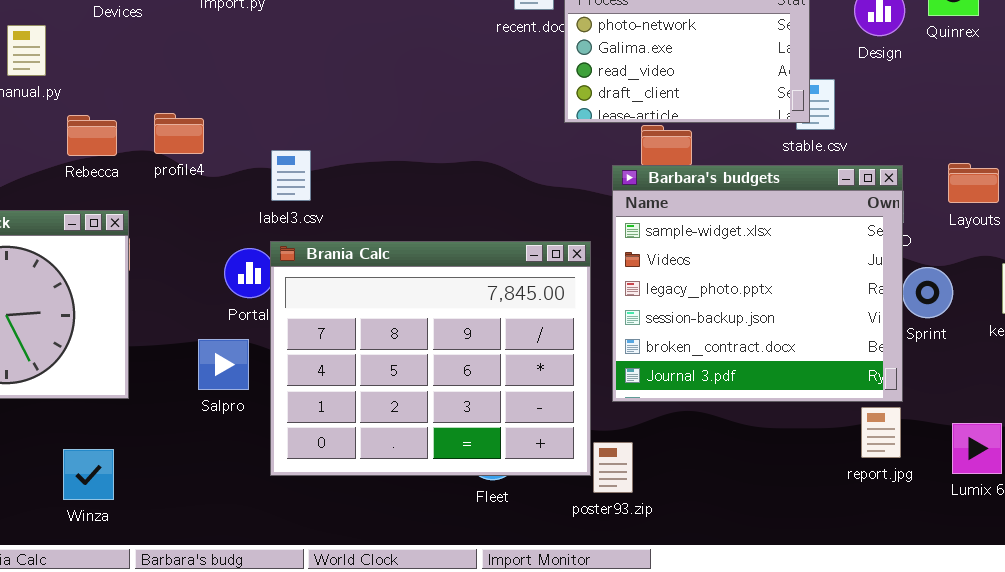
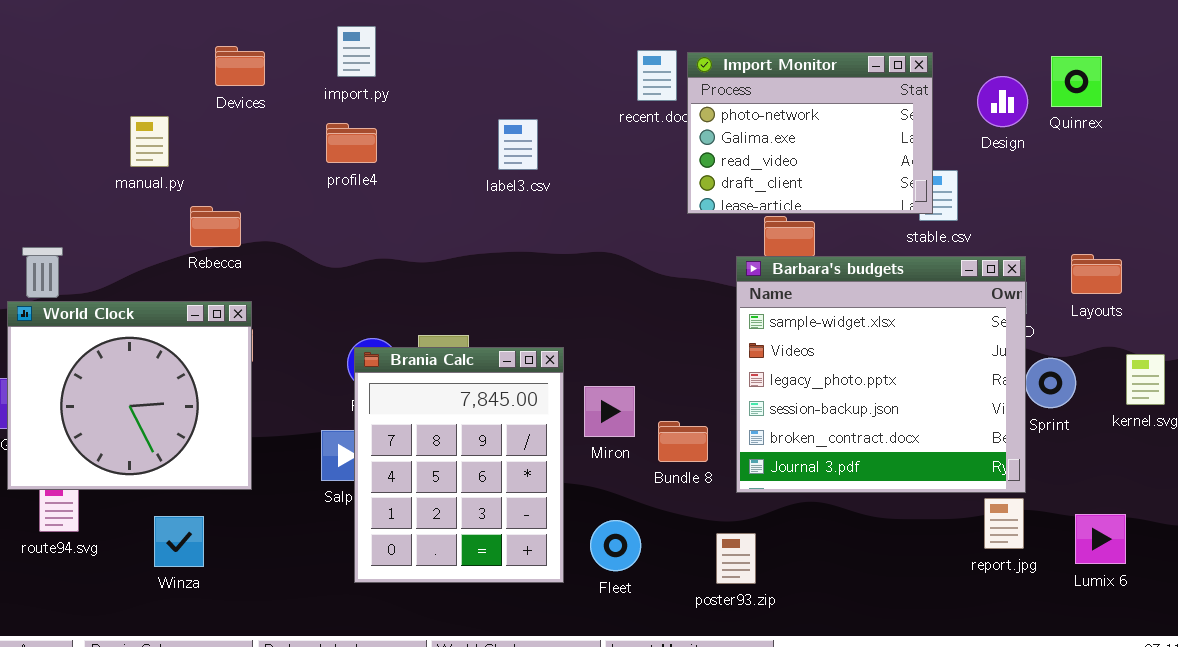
profile4: [154,113,204,154] -> [326,123,377,163], moved
label3.csv: [271,150,311,201] -> [498,119,538,170], moved
Brania Calc: [270,241,591,476] -> [354,347,564,583], moved, resized
Winza: [63,449,114,500] -> [154,516,204,567], moved

